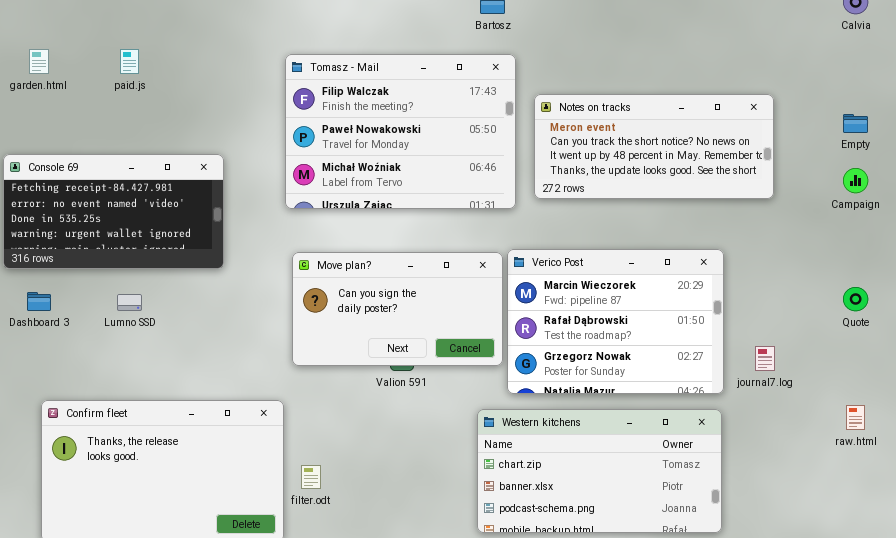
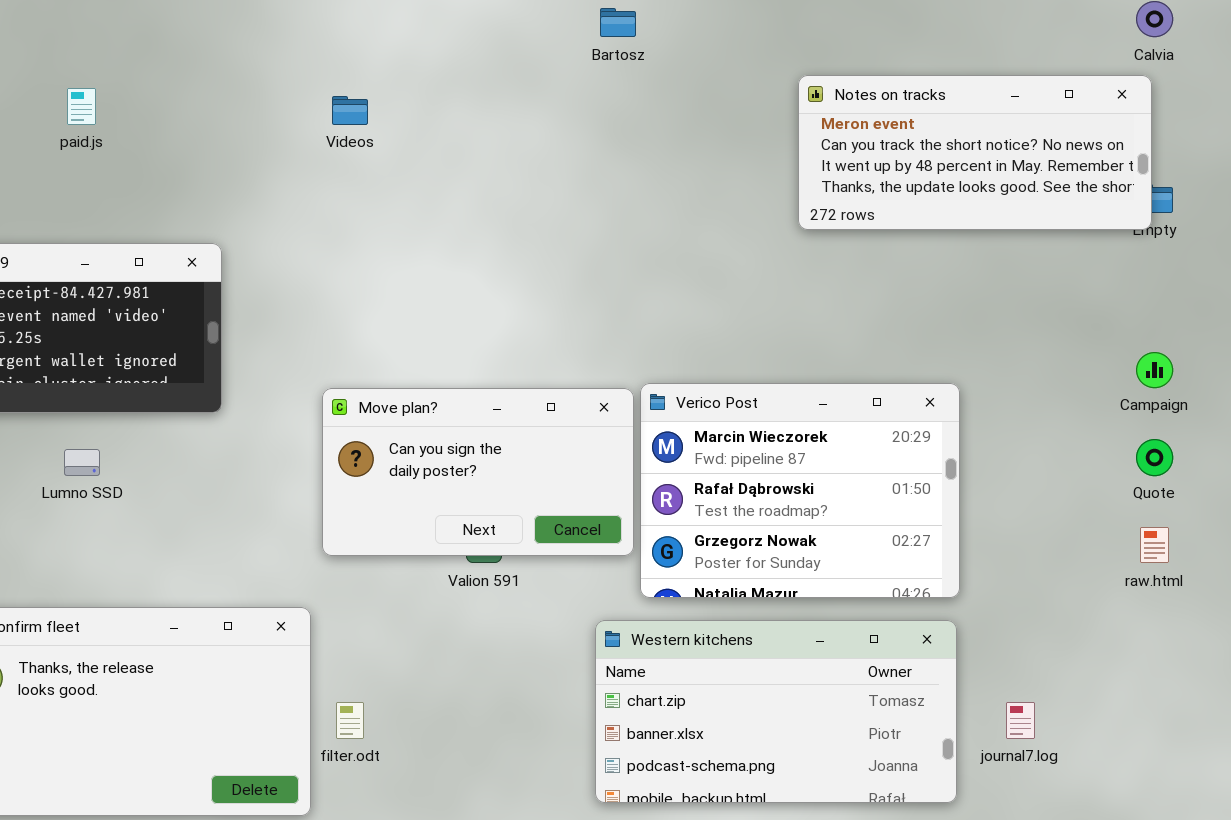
Tomasz - Mail: [285,54,516,209] -> none, closed
Notes on tracks: [534,94,774,199] -> [798,75,1152,230], moved
Campaign: [843,168,868,193] -> [1136,352,1173,388], moved
journal7.log: [755,346,775,371] -> [1006,702,1035,739], moved
raw.html: [846,405,865,430] -> [1140,527,1169,563], moved

